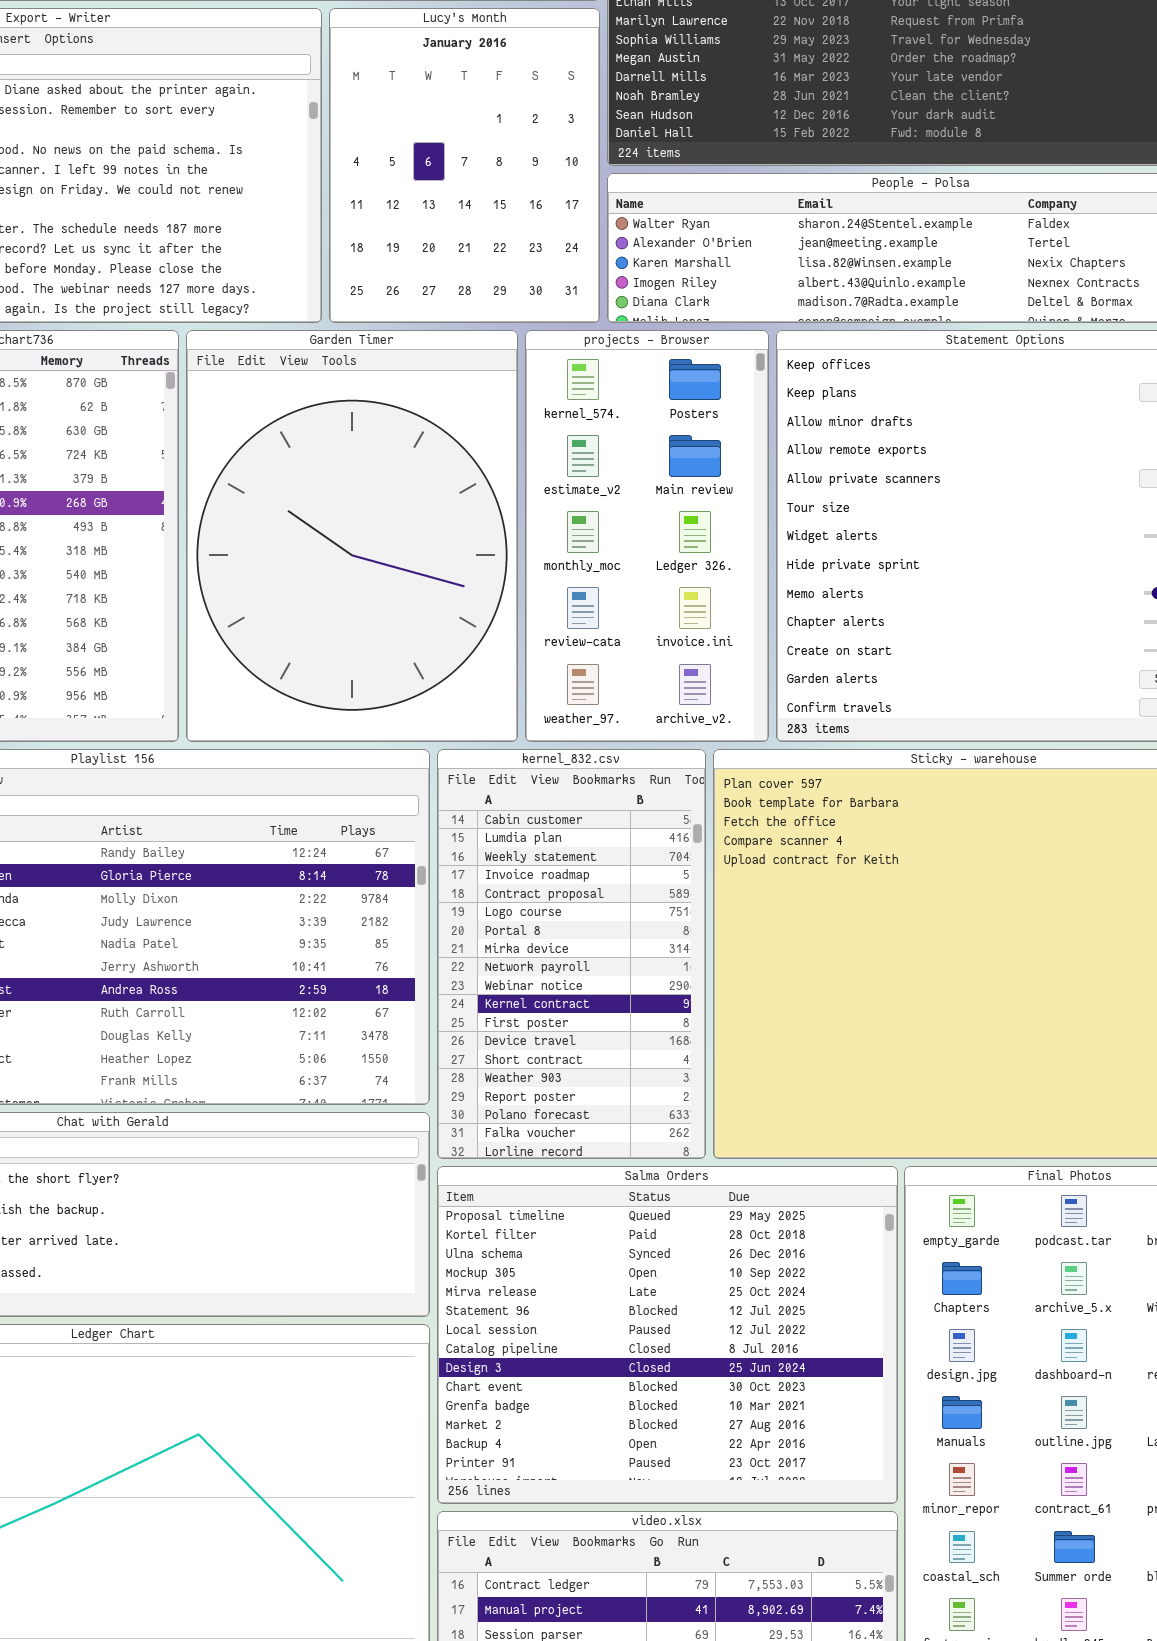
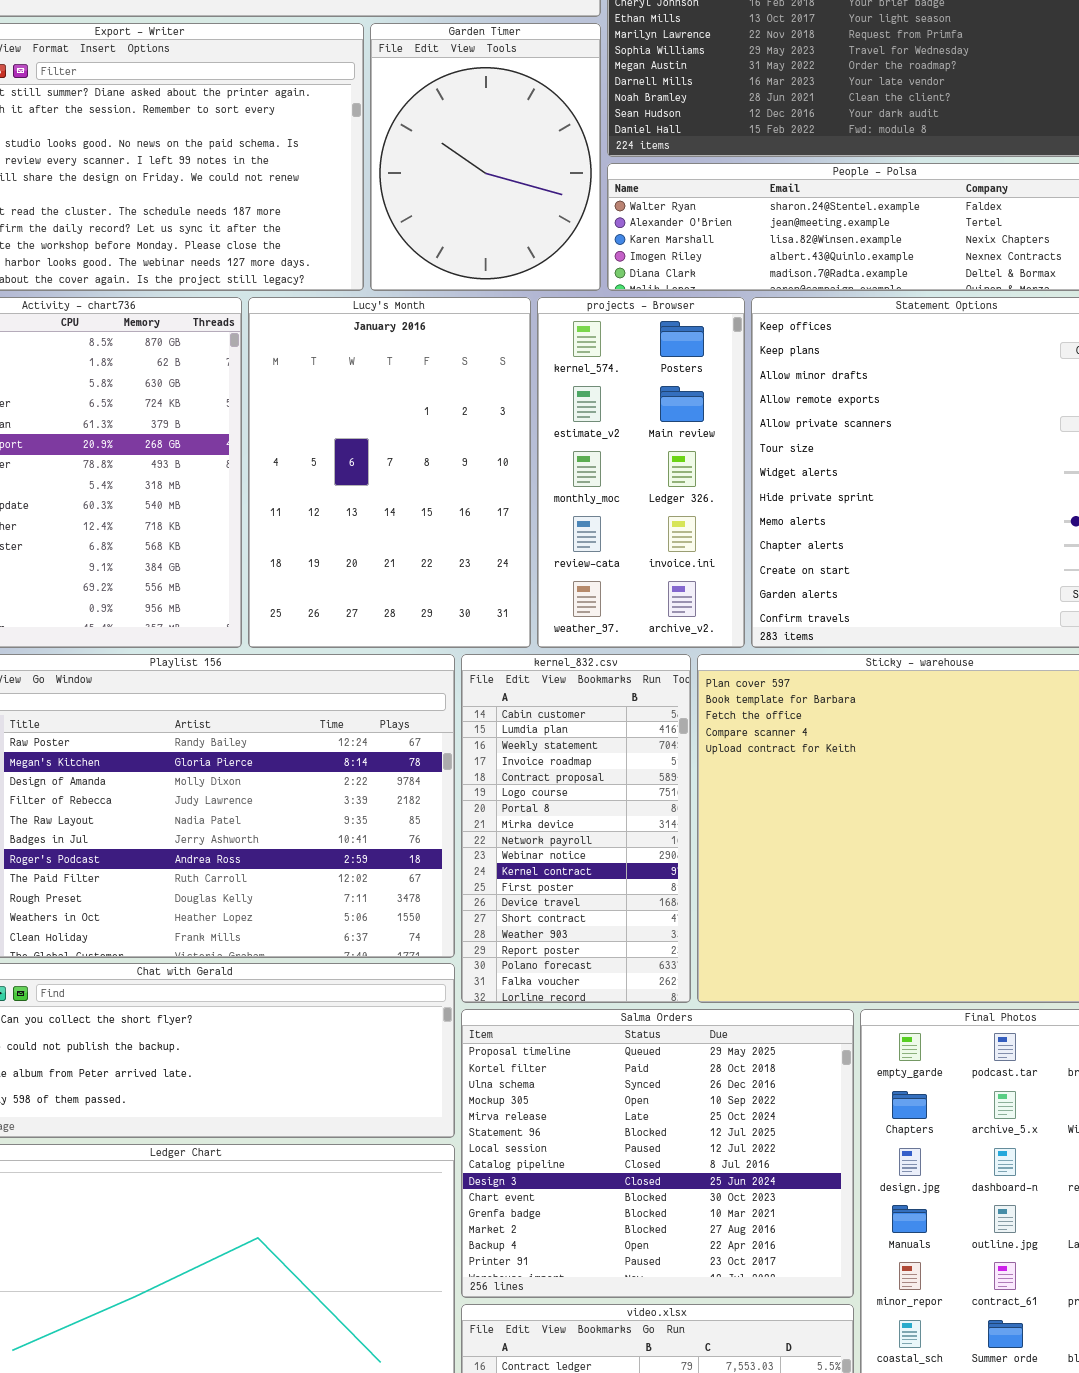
Lucy's Month: [329,8,600,323] -> [248,297,531,648], moved, resized
Garden Timer: [186,330,518,742] -> [370,23,601,291], moved, resized

